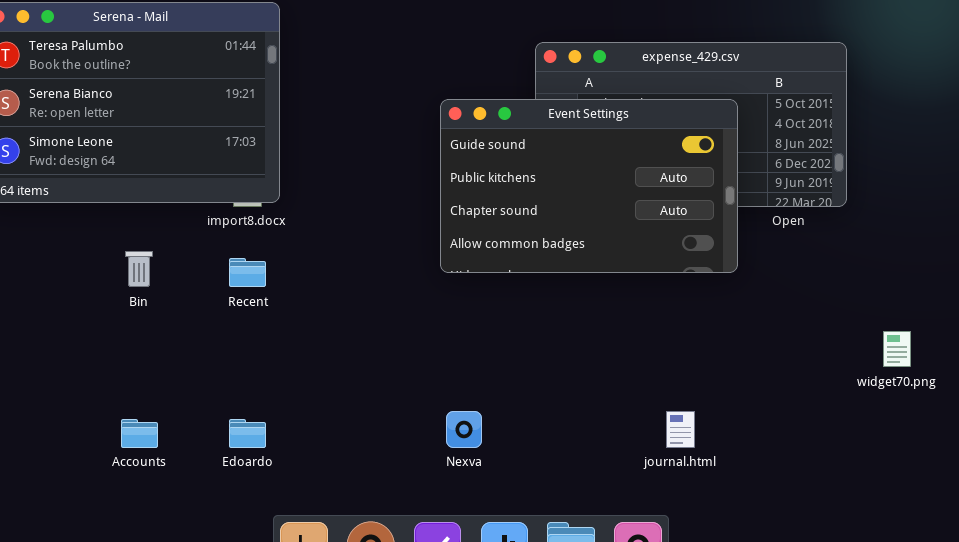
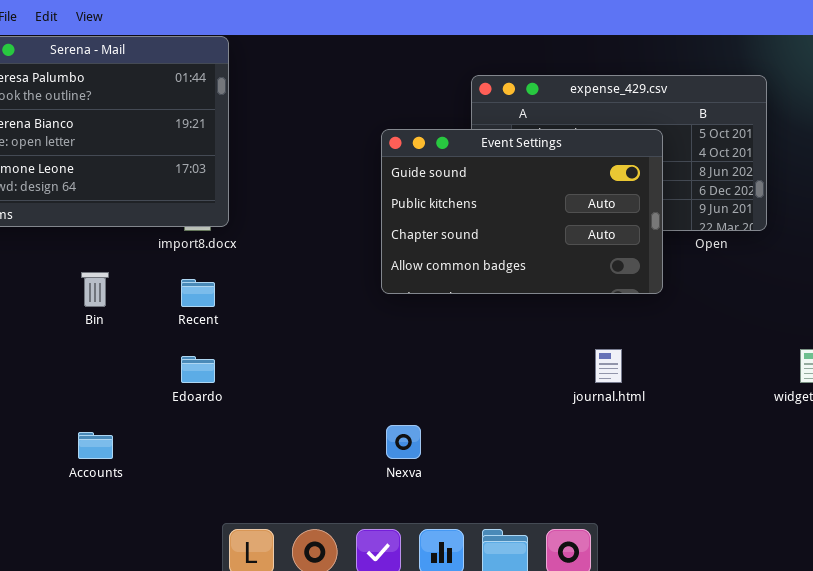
journal.html: [666,411,695,448] -> [595,349,622,383], moved
Edoardo: [229,419,266,448] -> [181,356,215,383], moved

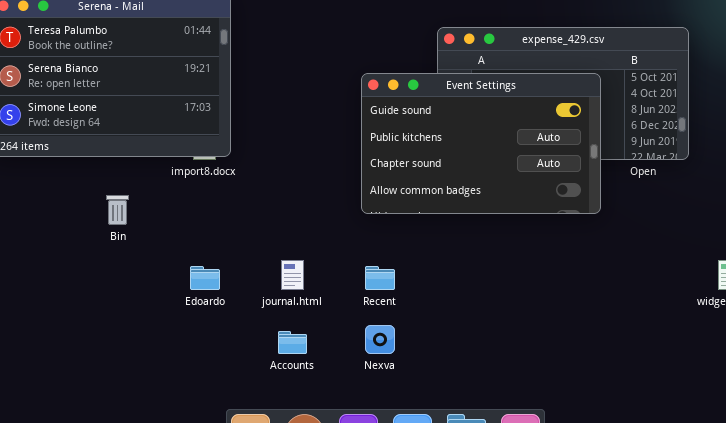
Recent: [181,279,215,307] -> [365,266,395,290], moved
journal.html: [595,349,622,383] -> [281,260,304,290], moved
Accounts: [78,432,113,459] -> [278,331,307,354], moved

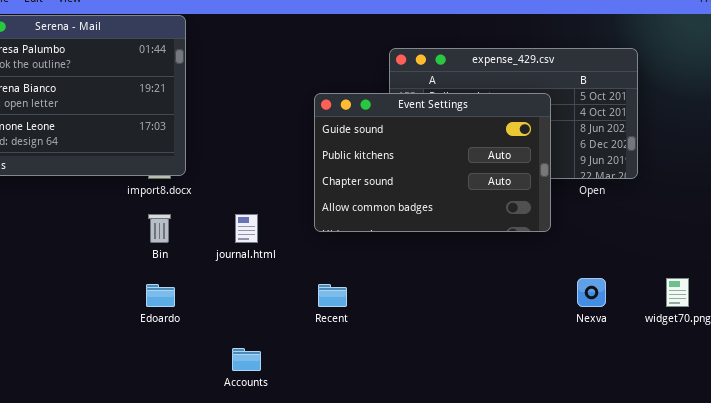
Bin: [106,195,129,225] -> [148,214,171,243], moved
journal.html: [281,260,304,290] -> [235,214,258,243], moved
Nexva: [365,325,395,354] -> [577,278,606,307], moved

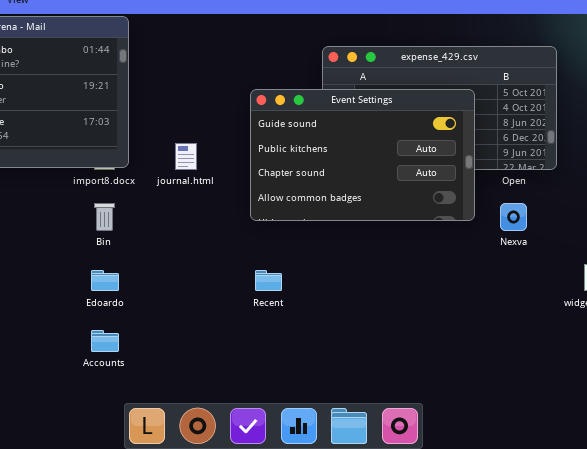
journal.html: [235,214,258,243] -> [175,143,197,170], moved
Nexva: [577,278,606,307] -> [500,203,527,231], moved
Accounts: [232,348,261,371] -> [91,330,119,352], moved

